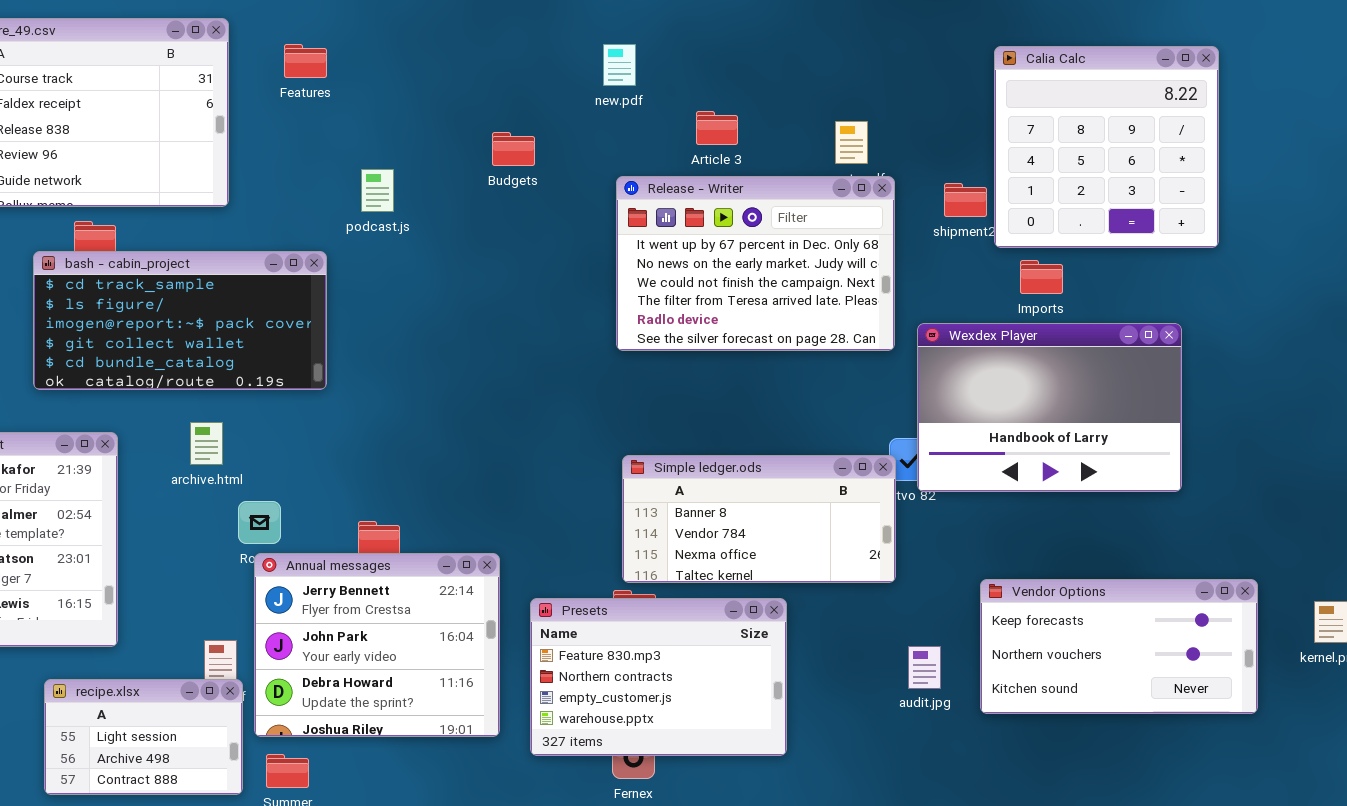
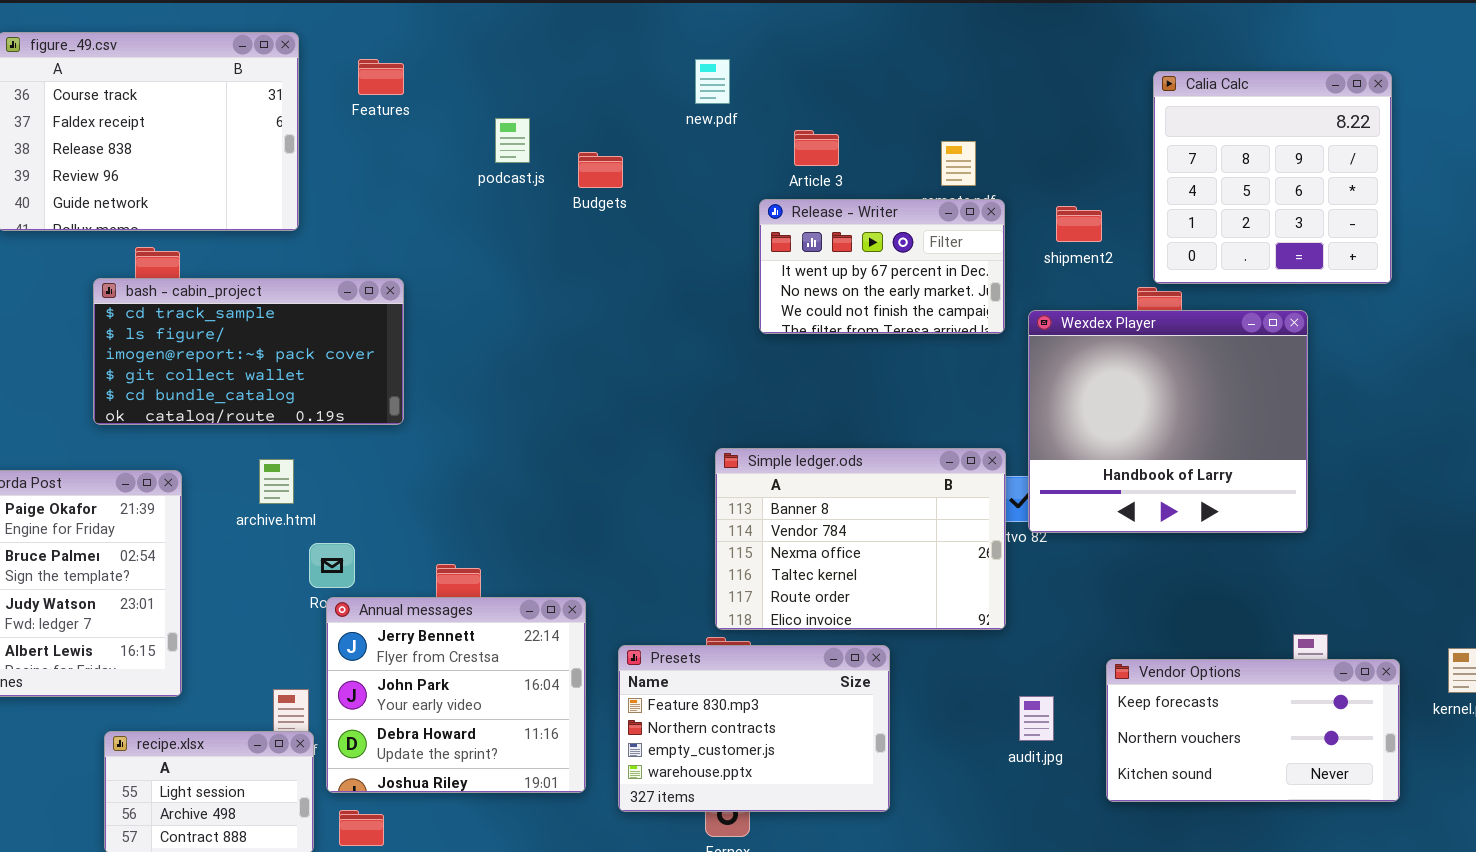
Calia Calc: [994,46,1219,248] -> [1153,71,1392,284], moved
podcast.js: [361,169,394,212] -> [495,118,530,163], moved
Release - Writer: [616,176,895,351] -> [759,199,1005,334], resized
Wexdex Player: [917,323,1182,492] -> [1028,310,1308,533], resized
Simple ledger.ods: [622,455,896,583] -> [715,448,1006,630], resized
Vendor Options: [980,579,1258,714] -> [1106,659,1400,802], moved

